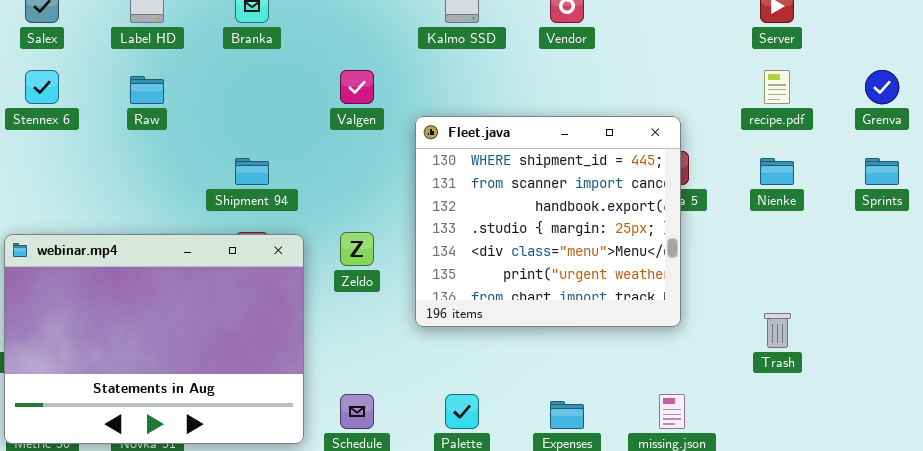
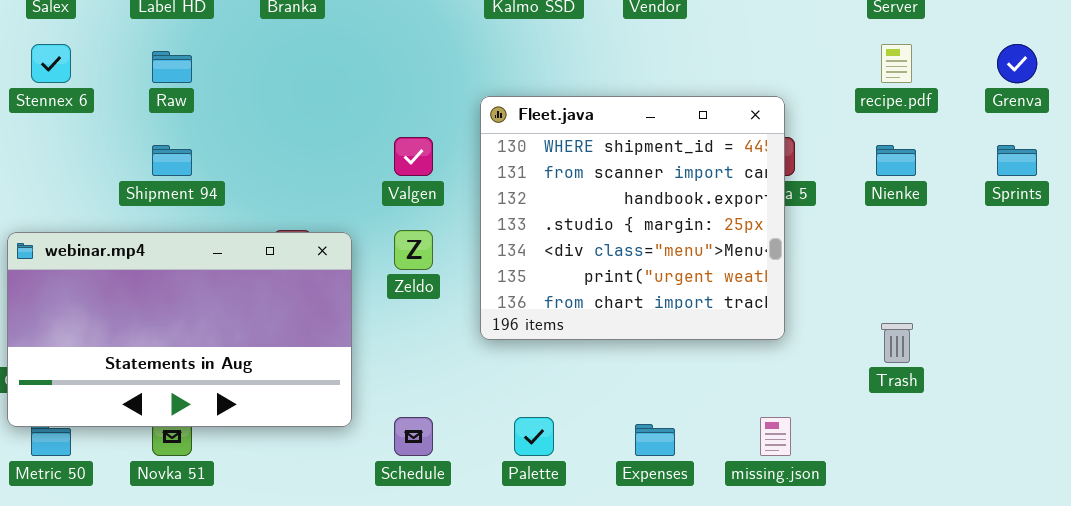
Valgen: [340,70,374,104] -> [394,137,433,176], moved
Shipment 94: [235,158,269,185] -> [152,145,192,176], moved
webinar.mp4: [4,234,304,444] -> [7,232,352,427], resized

